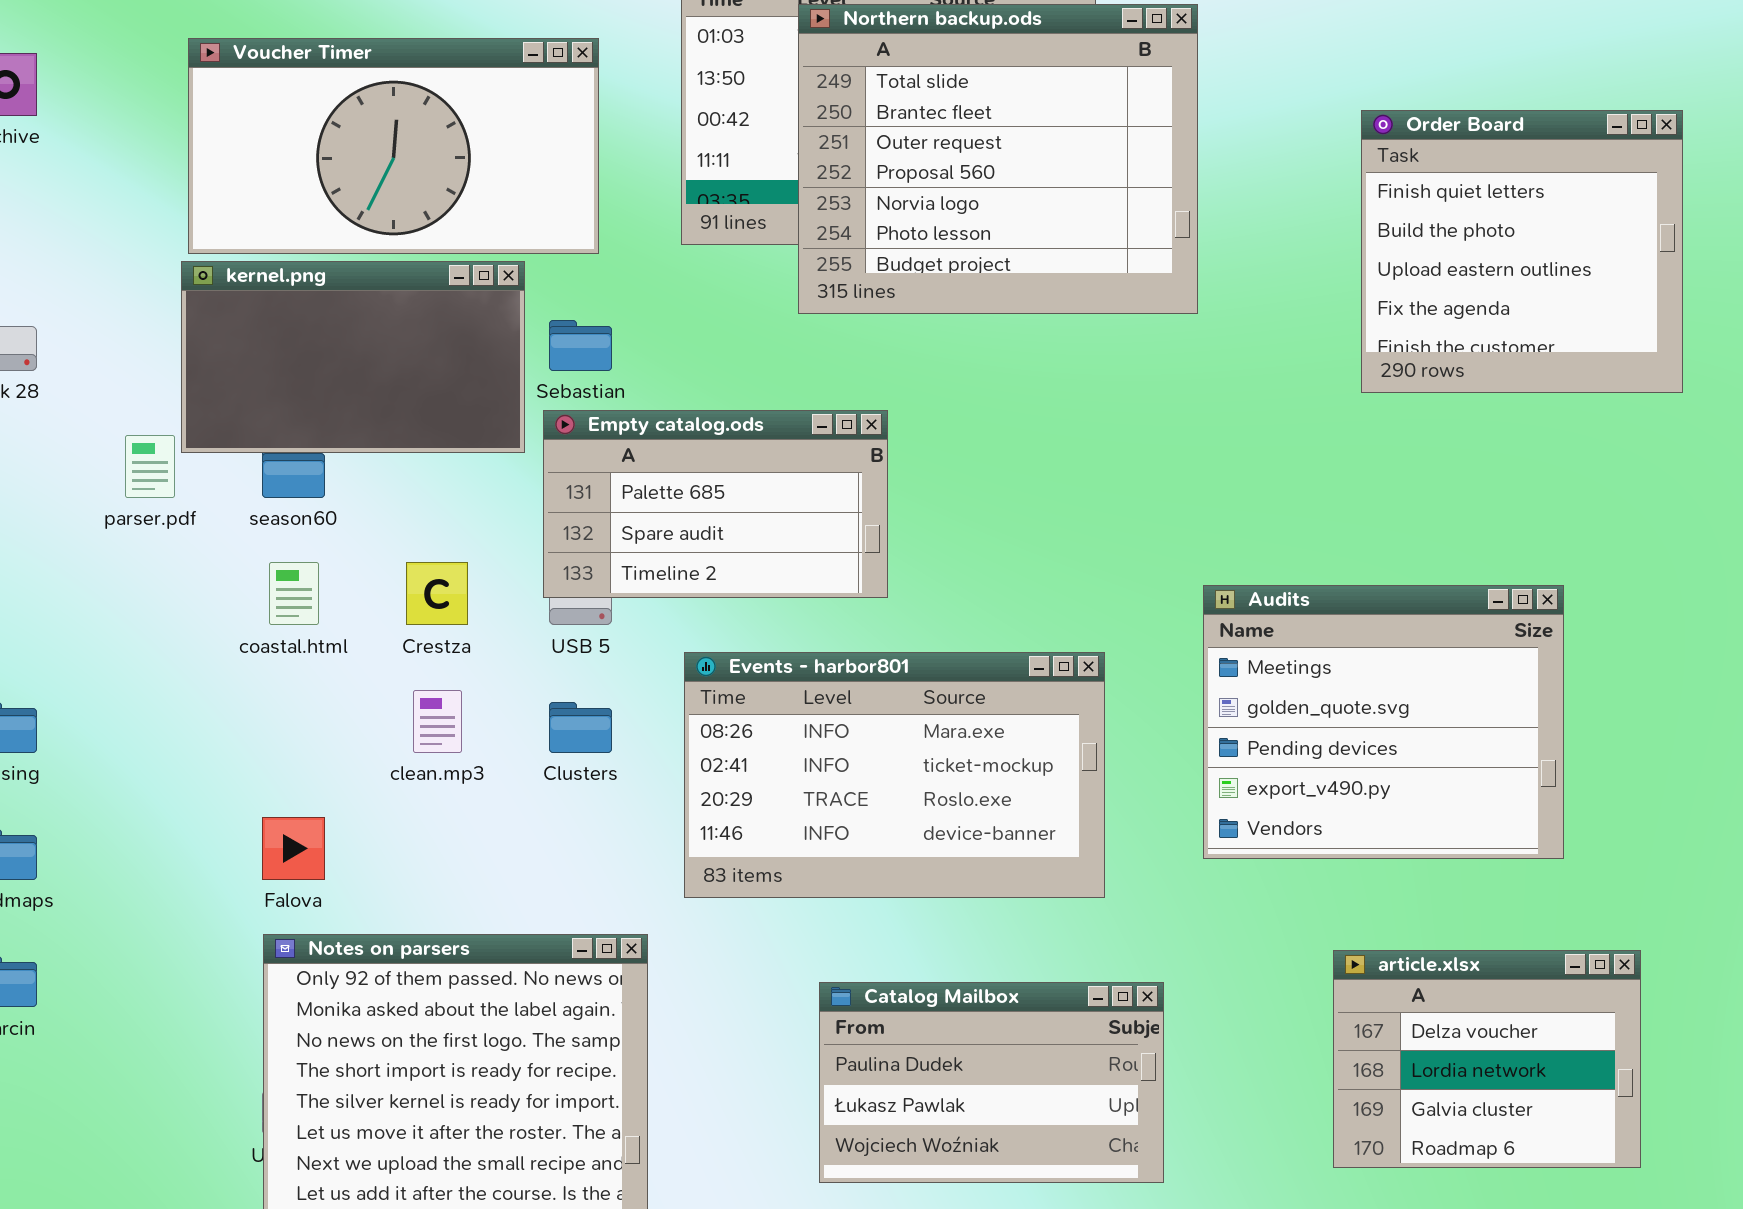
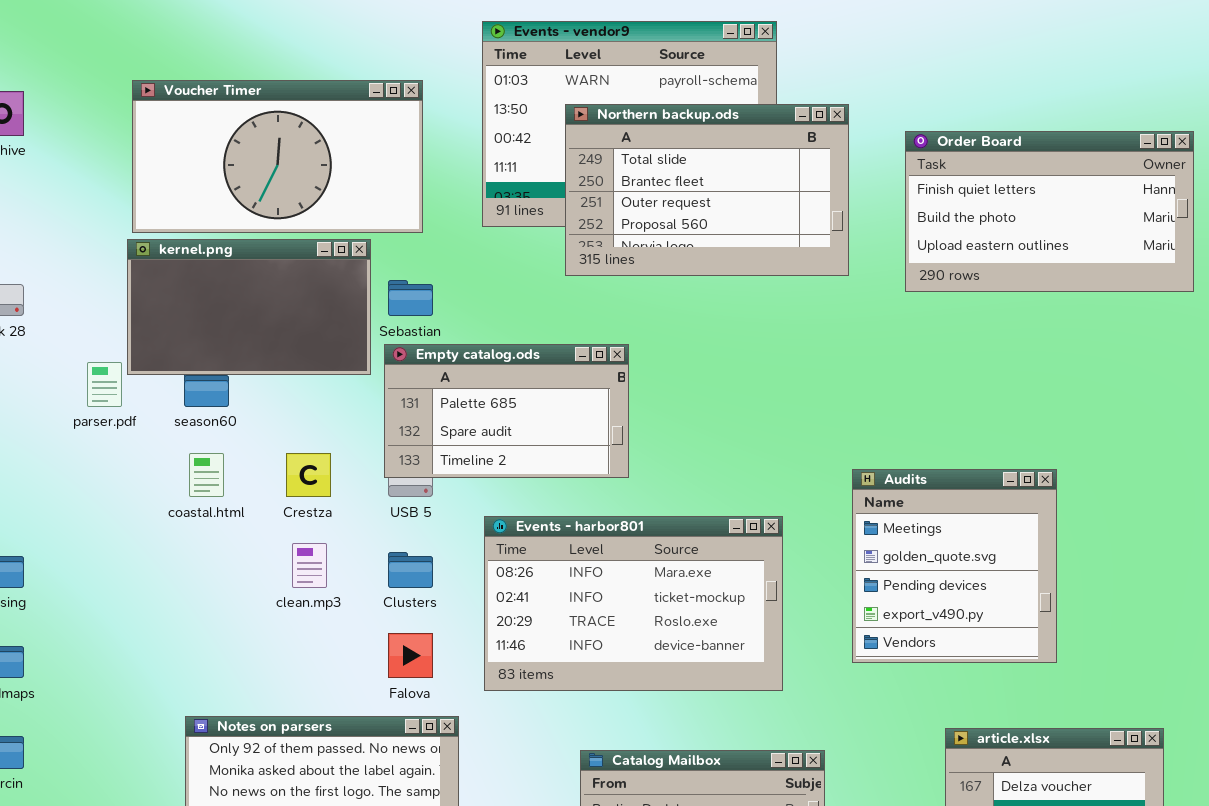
Northern backup.ods: [798,4,1198,314] -> [565,104,849,276], resized
Order Board: [1361,110,1683,393] -> [905,131,1194,292], resized
Audits: [1203,585,1564,859] -> [852,469,1057,663], resized
Falova: [262,817,325,880] -> [388,633,433,678], moved

